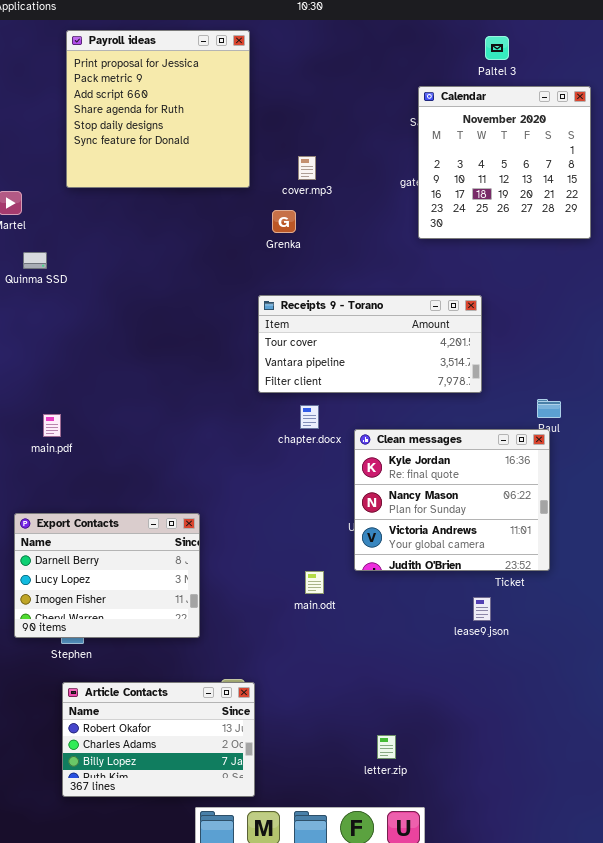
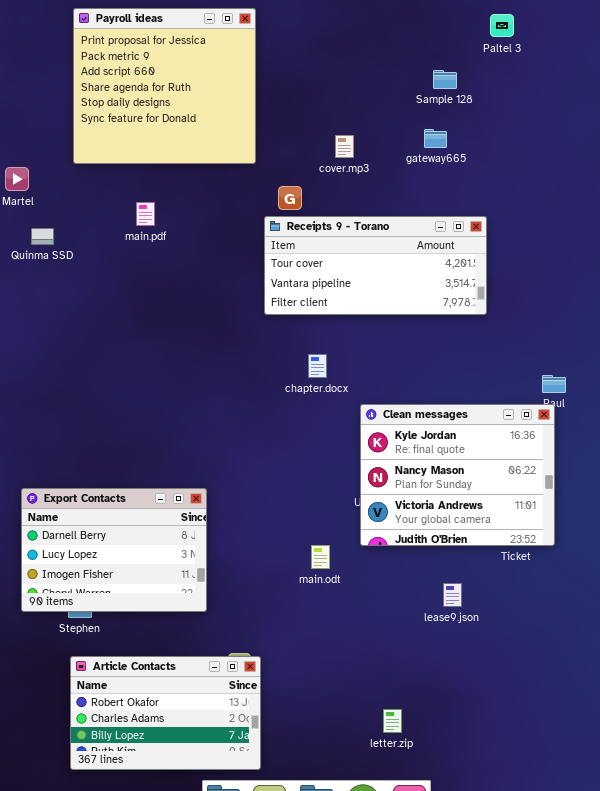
Calendar: [418,86,591,239] -> none, closed
cover.mp3: [298,156,316,180] -> [335,135,354,158], moved
Receipts 9 - Torano: [258,295,482,393] -> [264,216,487,315], moved
chapter.docx: [300,405,319,429] -> [308,354,327,378], moved
main.pdf: [43,414,61,437] -> [136,202,155,226], moved
lease9.json: [473,597,491,621] -> [443,583,462,607], moved

